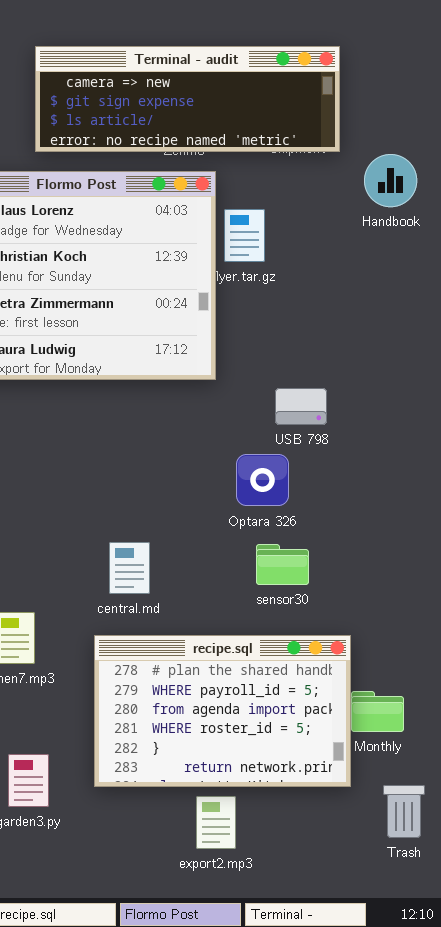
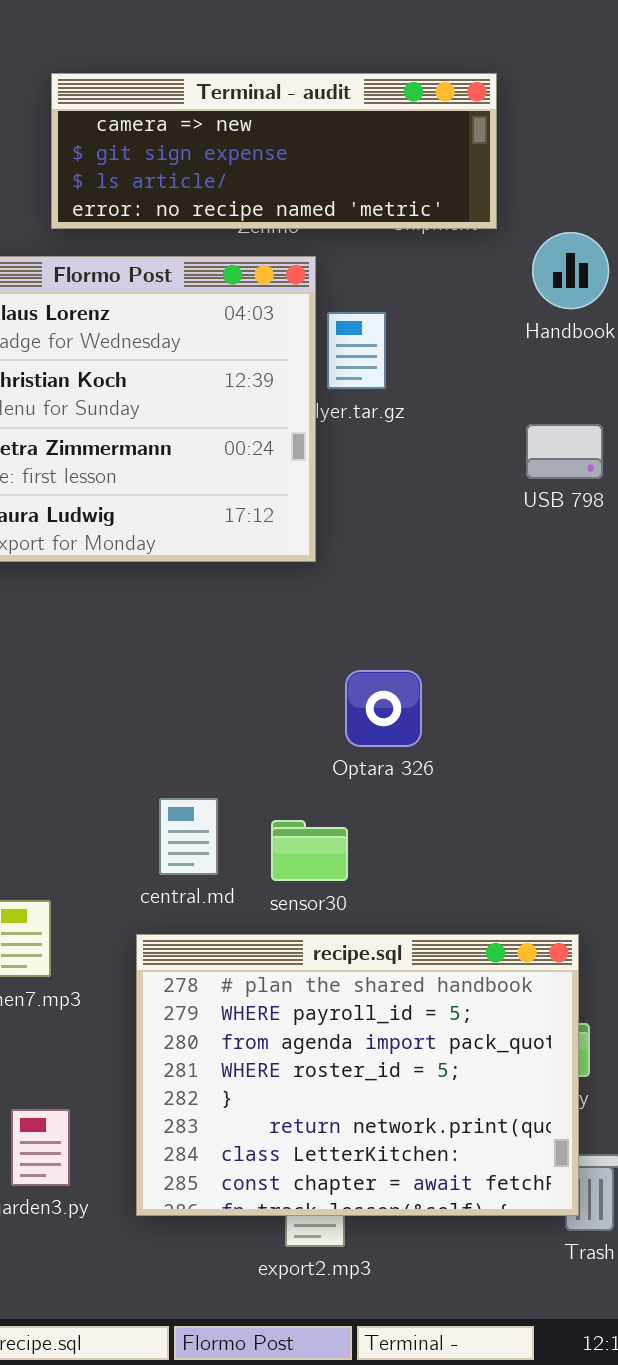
USB 798: [275,388,327,425] -> [526,424,603,479], moved
sensor30: [256,544,309,585] -> [271,820,348,881], moved
recipe.sql: [94,635,351,787] -> [136,934,579,1216], resized

